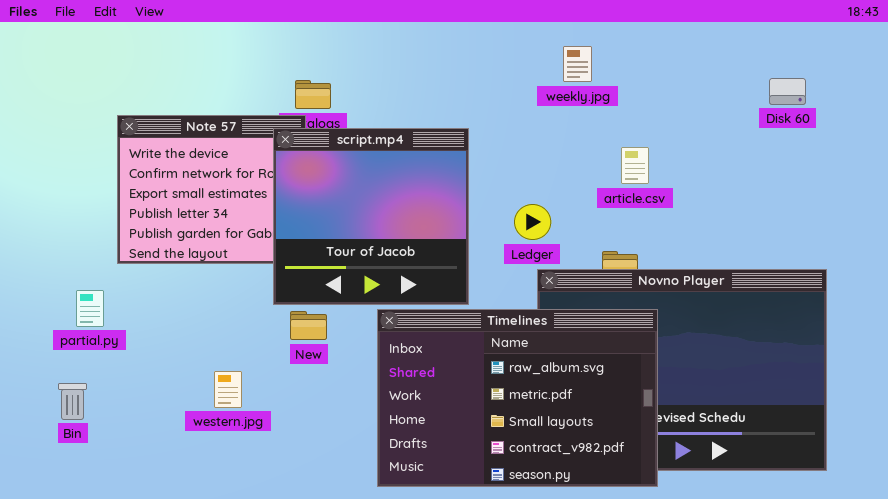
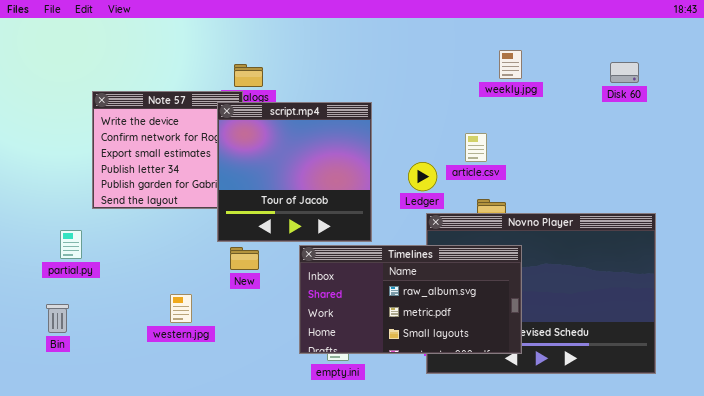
weekly.jpg: [563,46,592,82] -> [499,50,522,79], moved
article.csv: [621,147,649,184] -> [465,133,487,162], moved
Timelines: [377,309,658,487] -> [299,245,522,354], resized

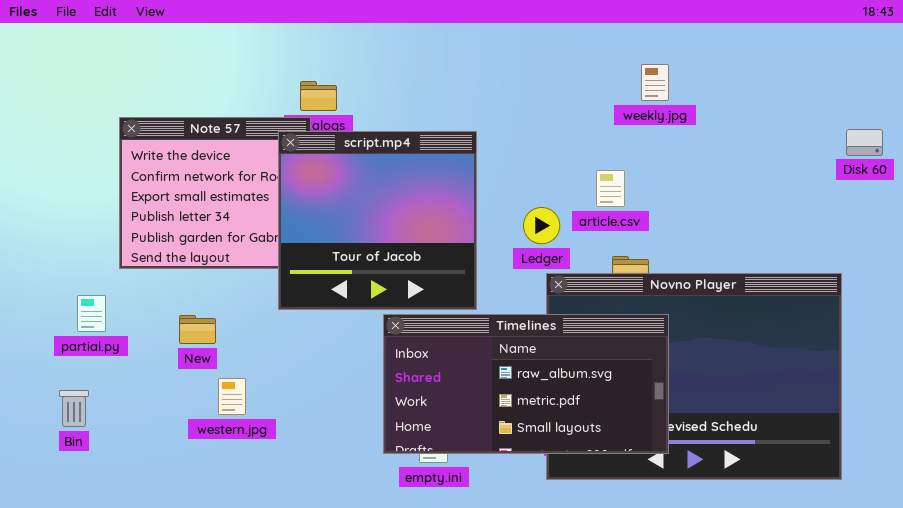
Disk 60: [610,62,639,83] -> [846,129,883,156], moved
New: [230,247,259,270] -> [179,315,216,344], moved

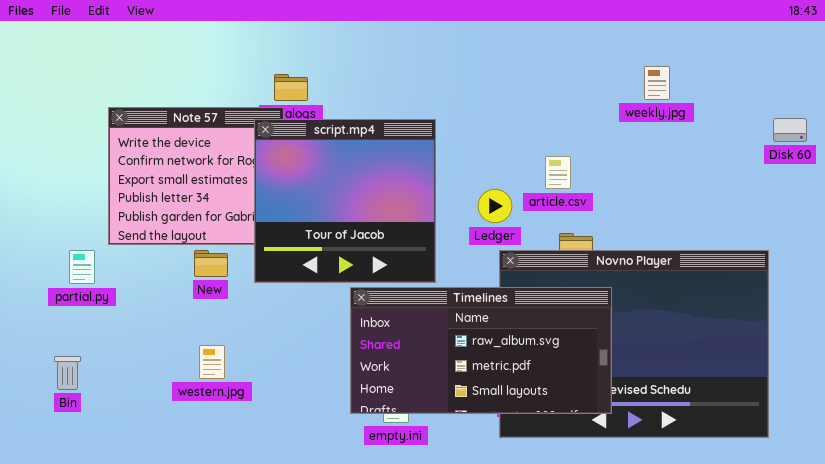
weekly.jpg: [641,64,669,101] -> [644,66,670,100], moved
partial.py: [77,295,106,332] -> [69,250,95,284], moved
New: [179,315,216,344] -> [194,250,228,277], moved

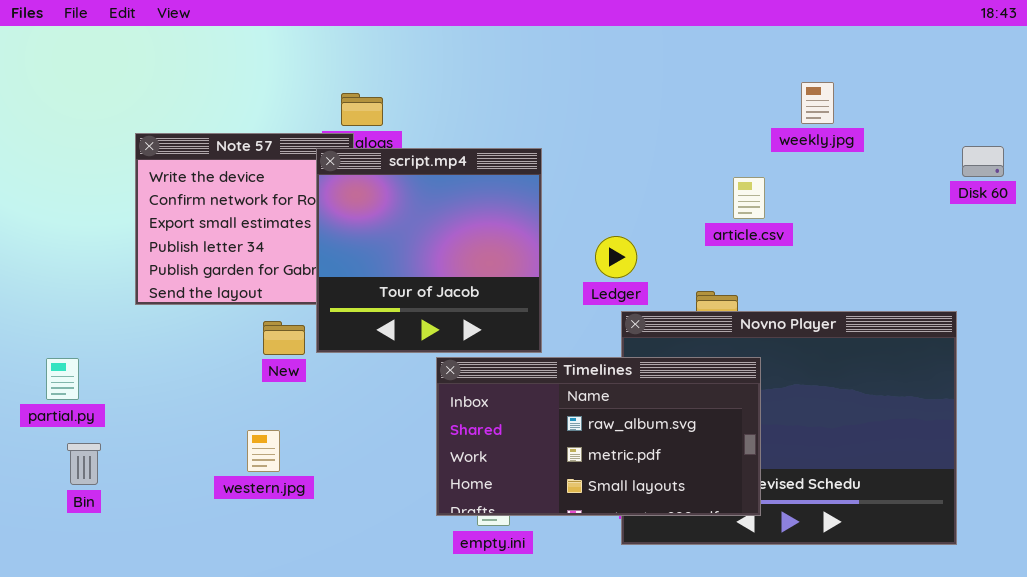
article.csv: [545,156,571,189] -> [733,177,765,219], moved
New: [194,250,228,277] -> [263,321,305,355], moved
partial.py: [69,250,95,284] -> [46,358,79,400], moved

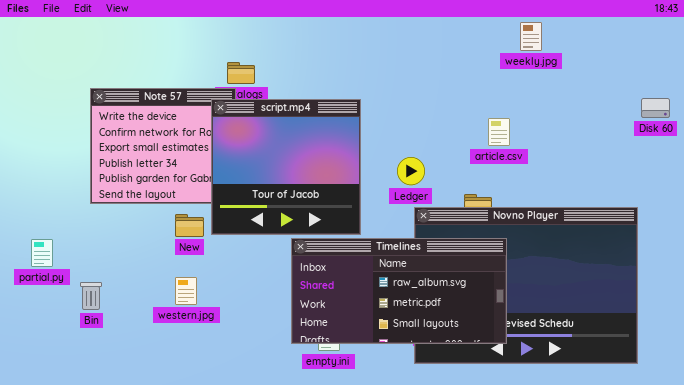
weekly.jpg: [801,82,834,124] -> [520,22,542,51], moved
western.jpg: [247,430,280,472] -> [175,277,197,305], moved
Bin: [67,443,101,485] -> [80,282,102,310], moved

